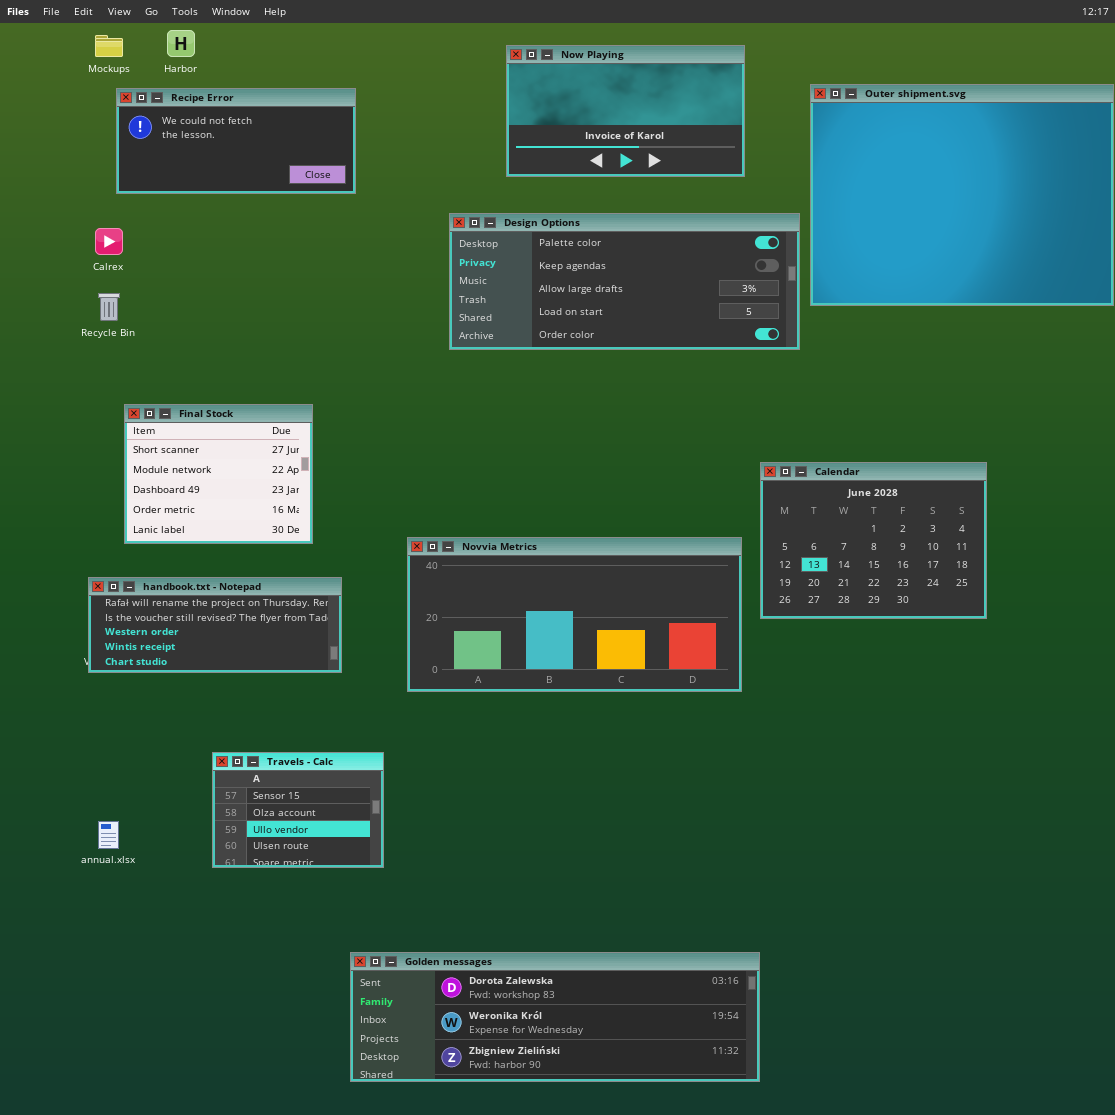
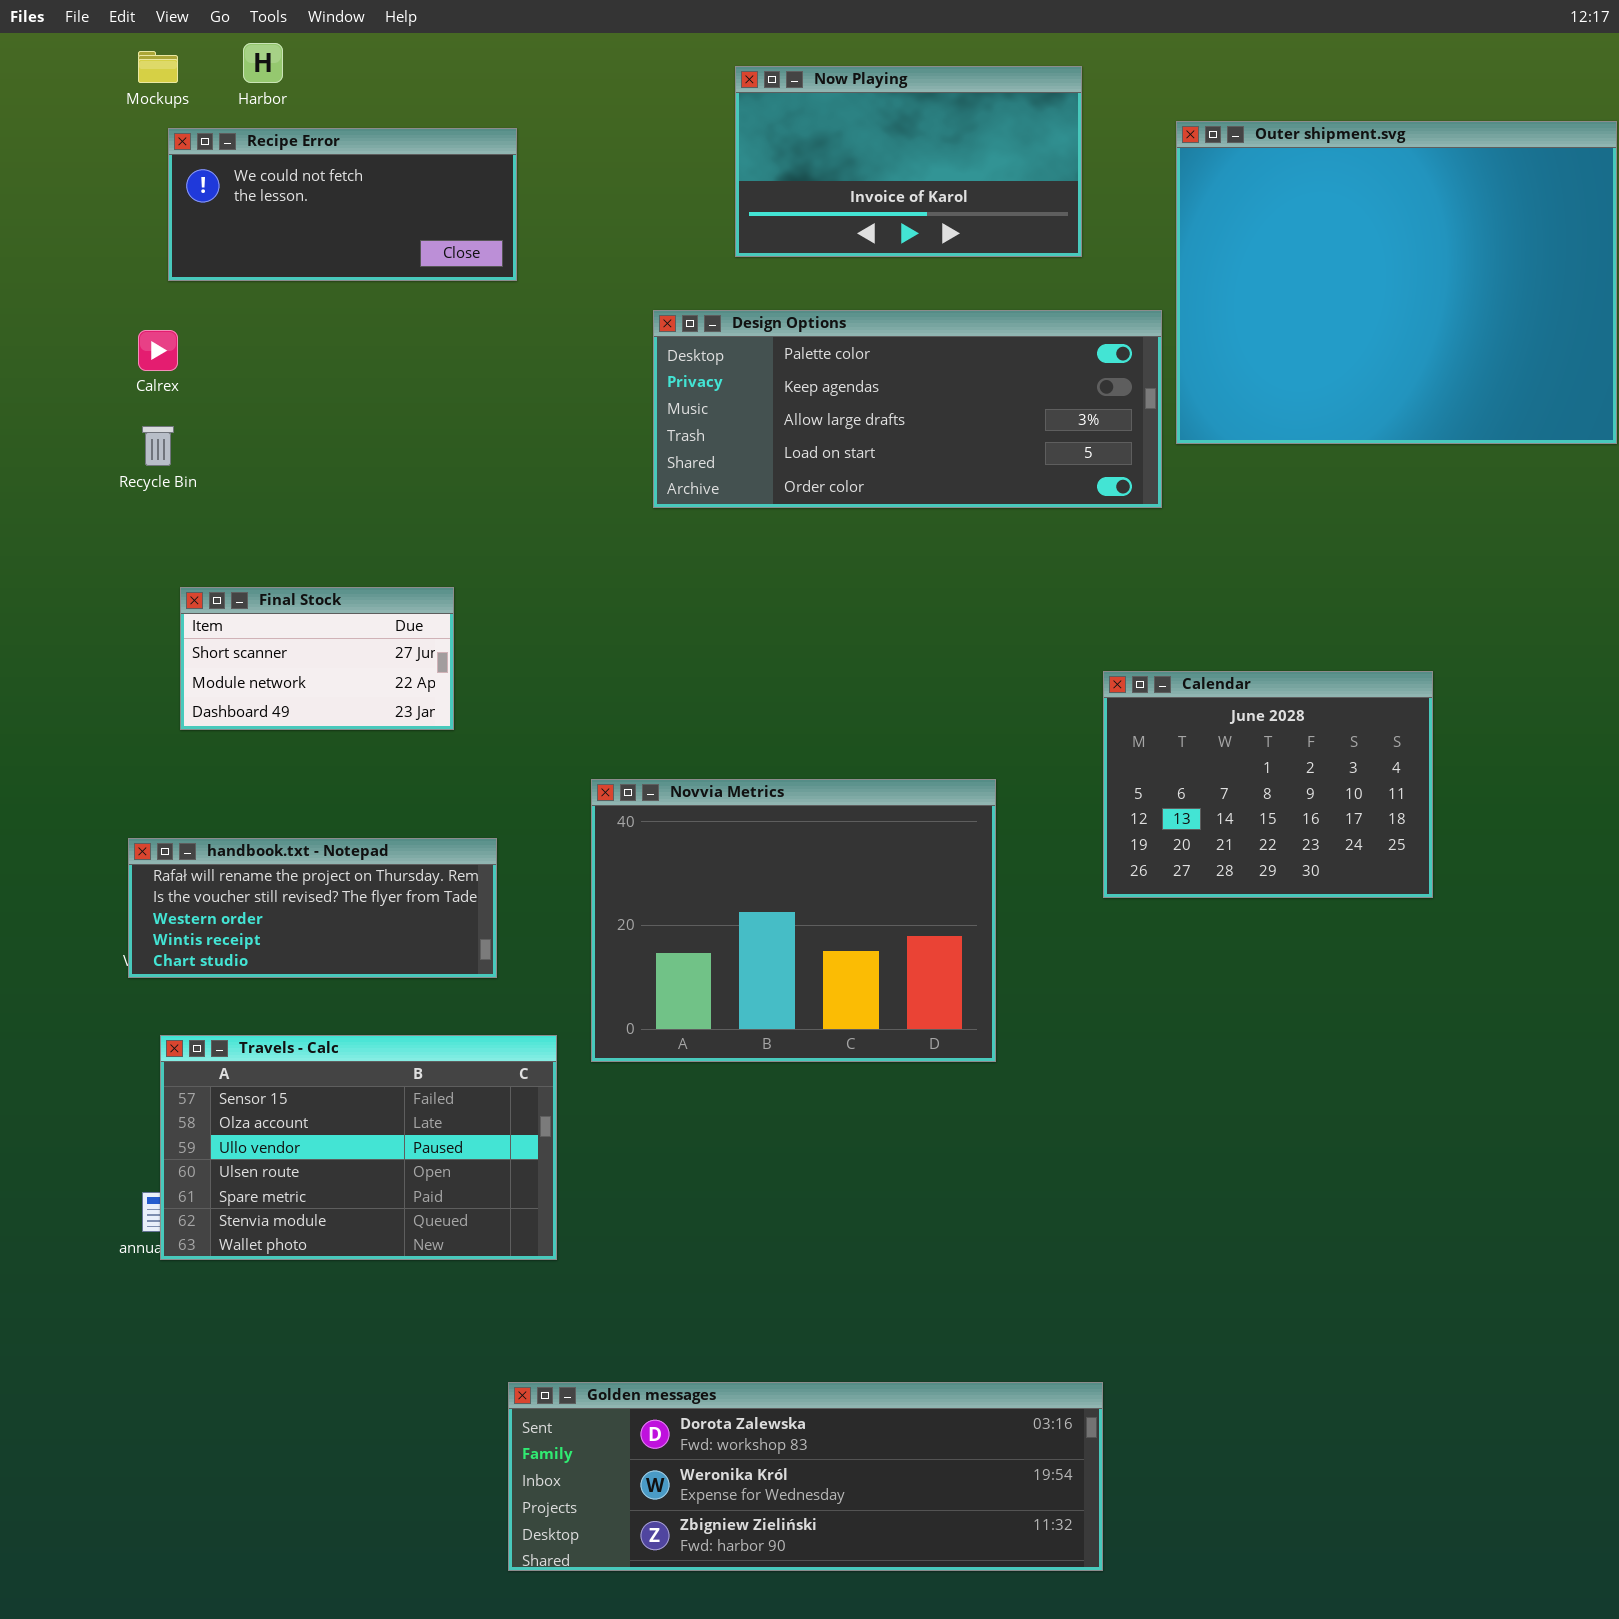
Final Stock: [124,404,313,544] -> [180,587,454,730], resized
Novvia Metrics: [407,537,742,692] -> [591,779,996,1062], resized
Travels - Calc: [212,752,384,868] -> [160,1035,557,1260], resized

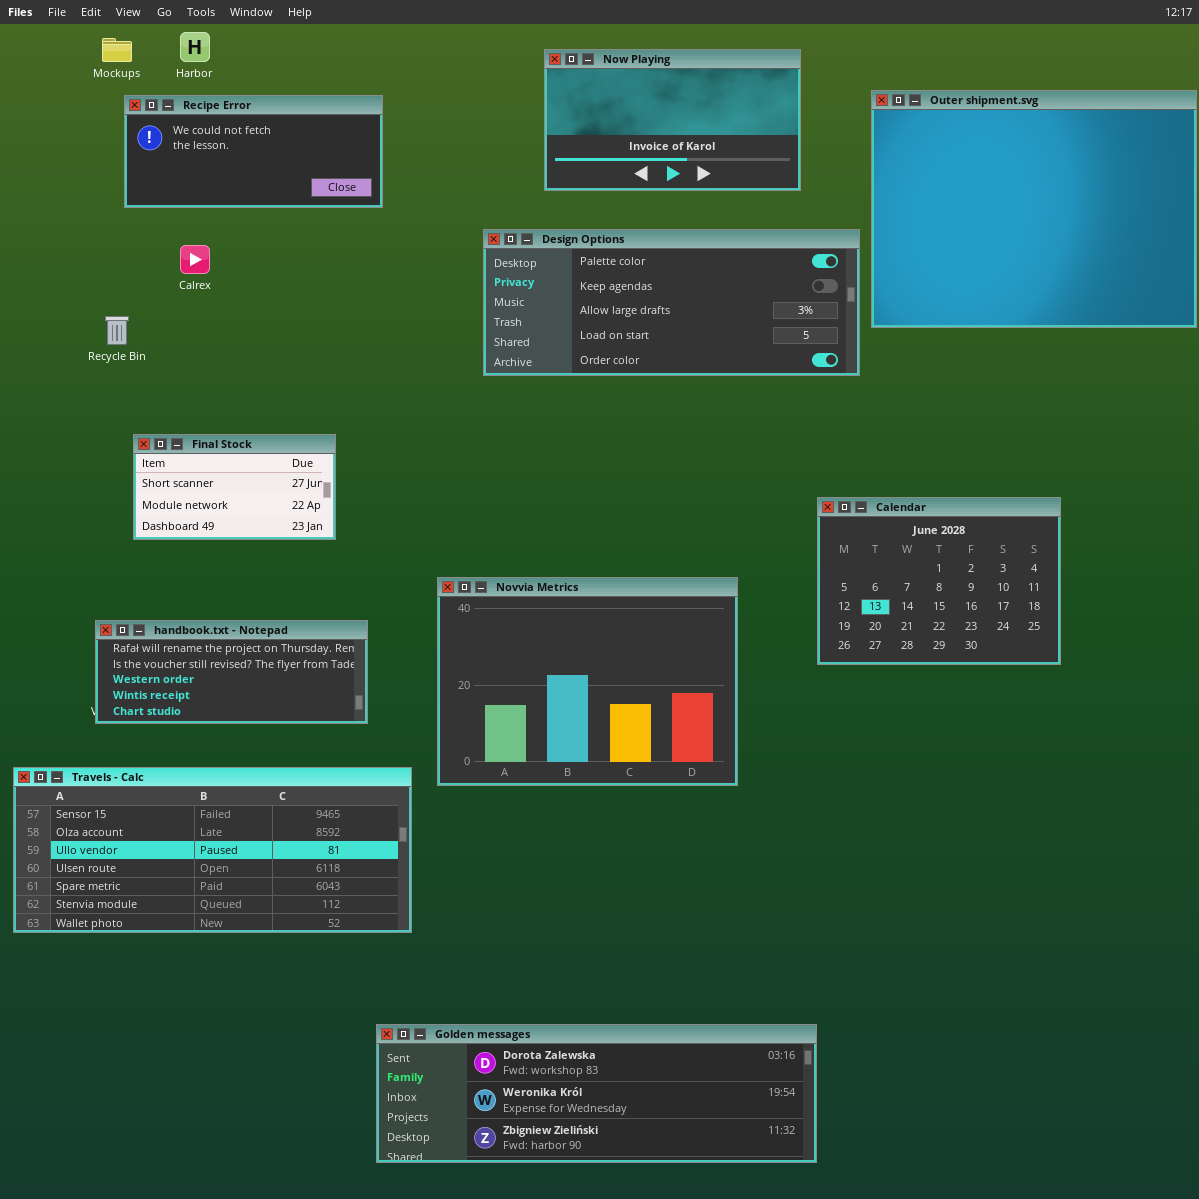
Calrex: [138,330,178,371] -> [180,245,210,274], moved
Travels - Calc: [160,1035,557,1260] -> [13,767,412,933], resized

